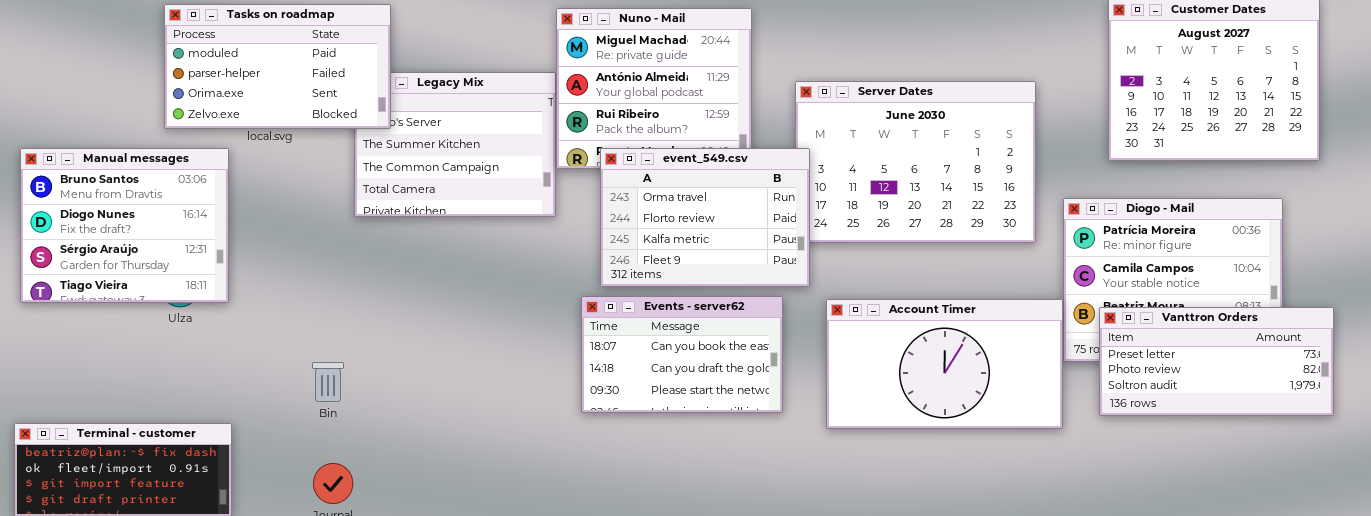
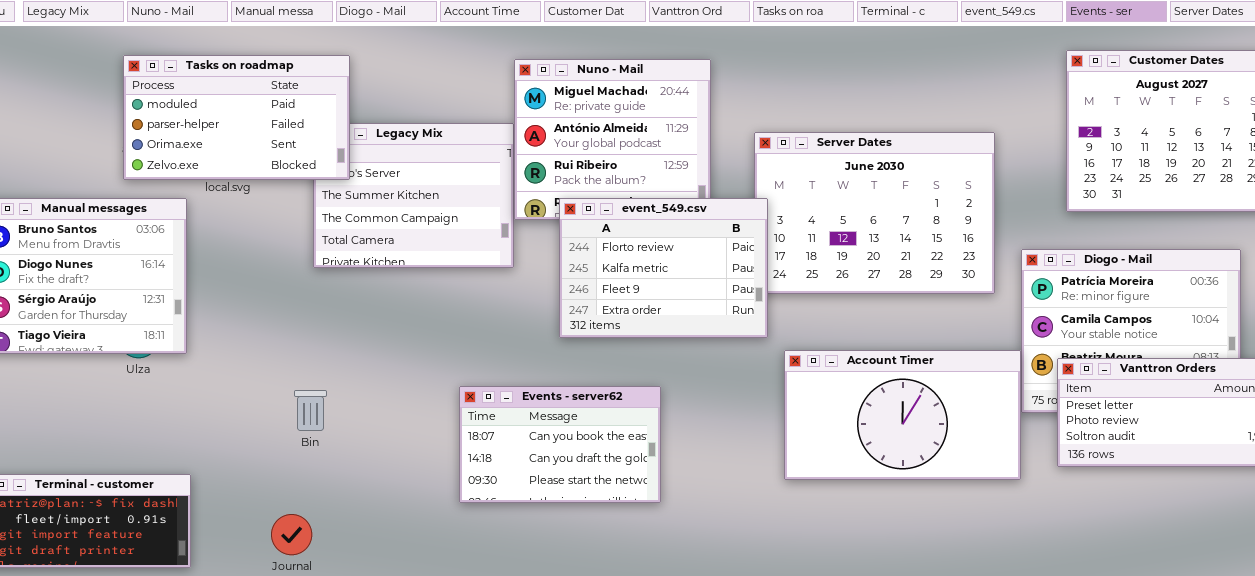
event_549.csv: [600,148,810,287] -> [559,198,768,338], scrolled down 1 row
Events - server62: [581,296,783,413] -> [459,386,661,503], moved
Bin: [312,362,344,402] -> [294,390,327,431], moved

